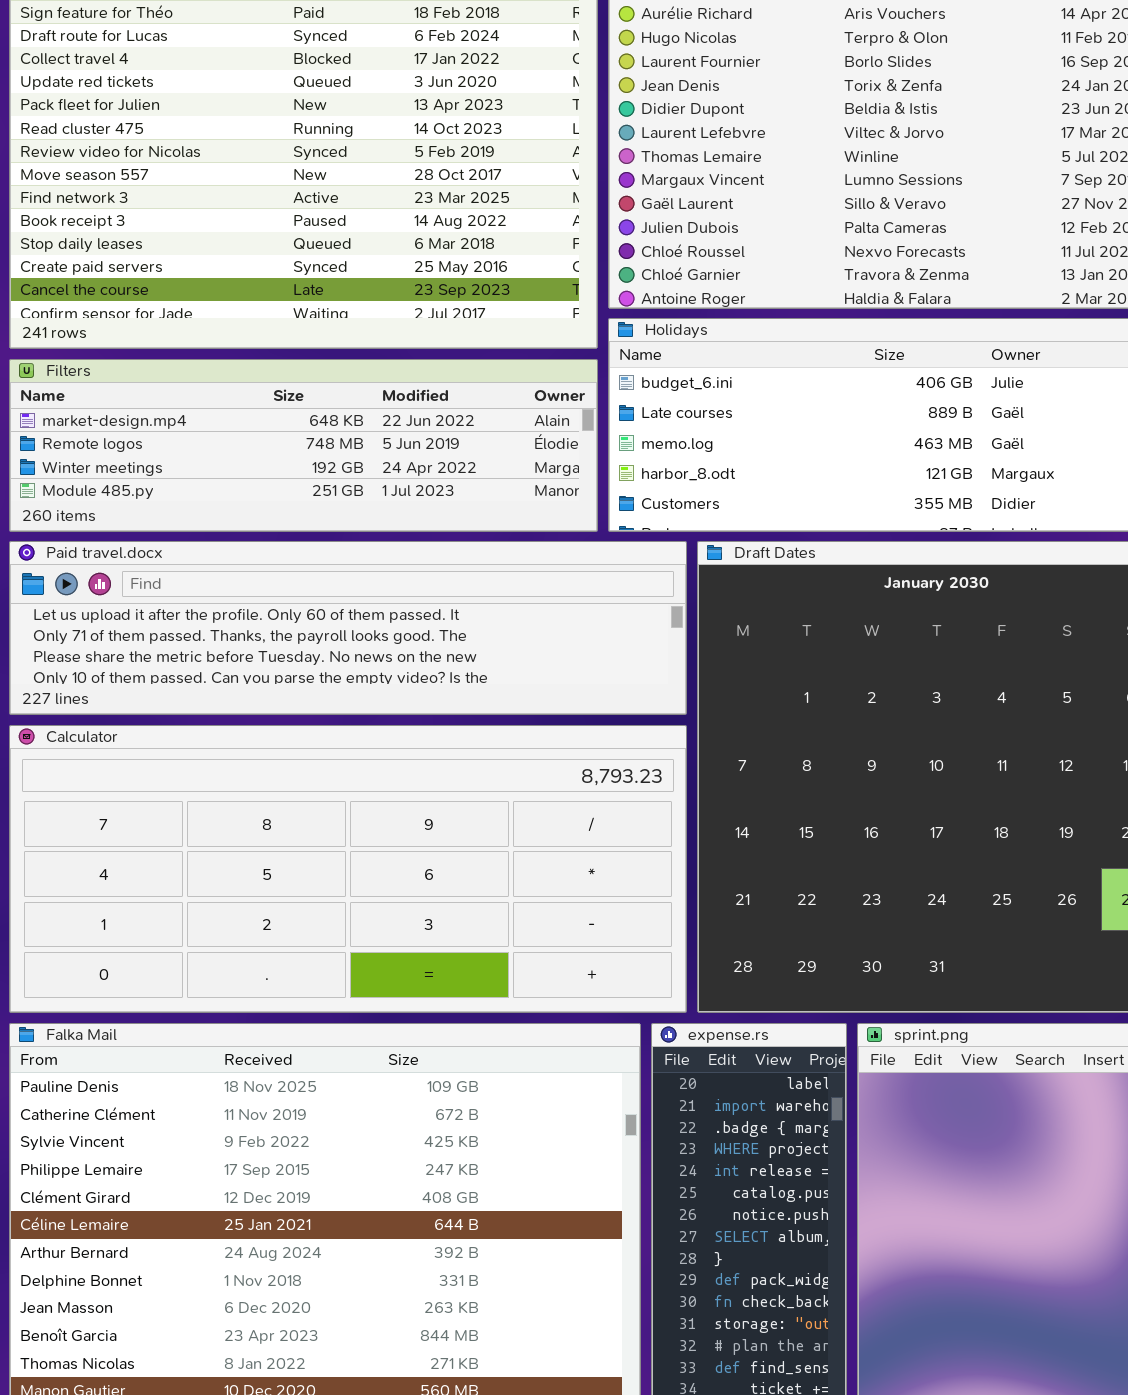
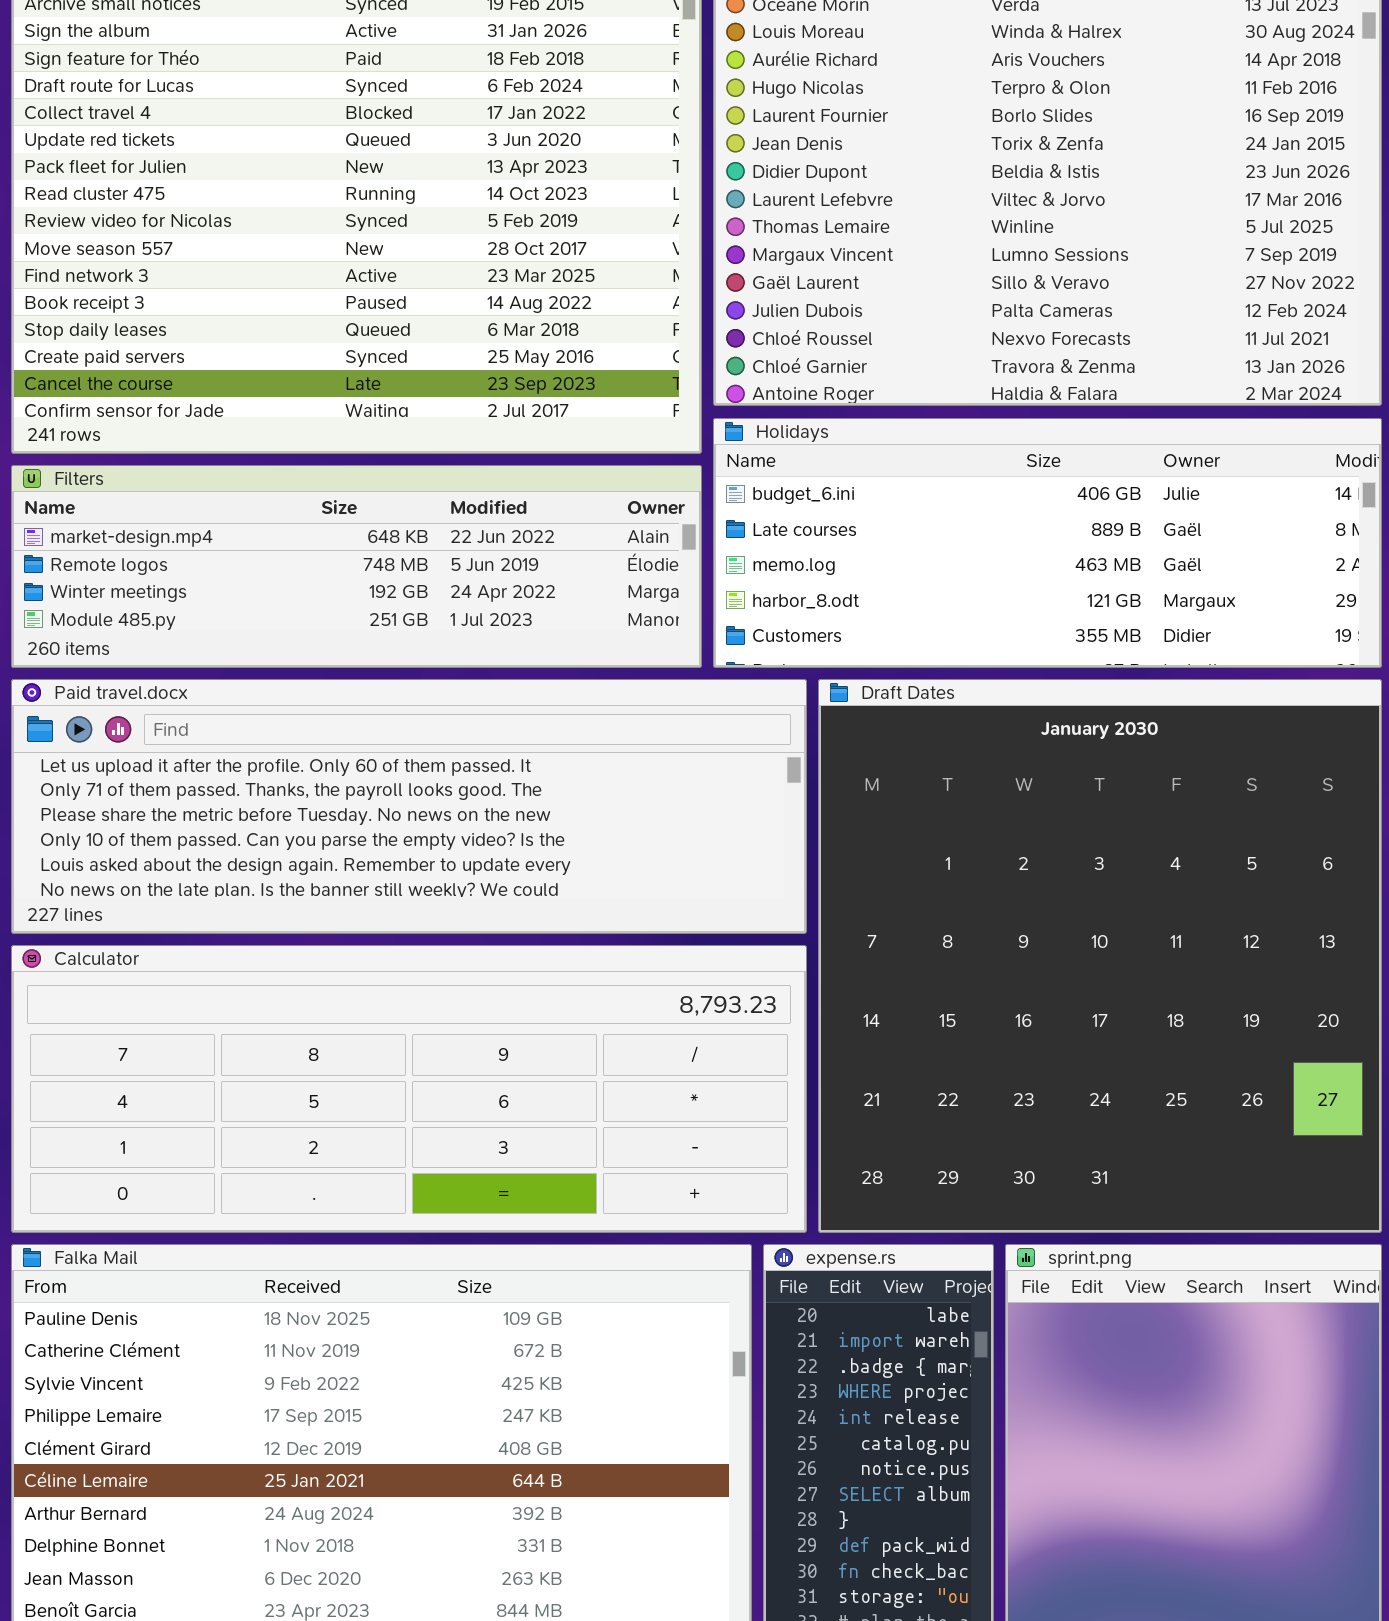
Paid travel.docx: [9,541,687,715] -> [11,679,807,934], resized
Calculator: [9,725,687,1013] -> [11,945,807,1233], resized

